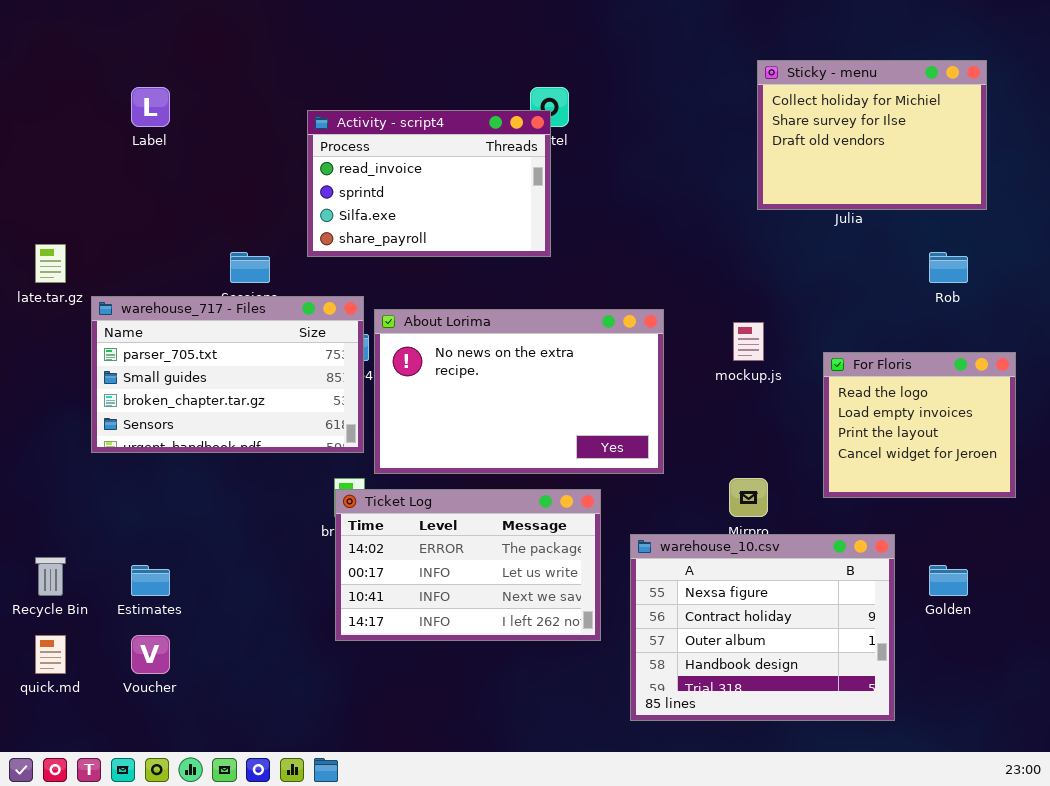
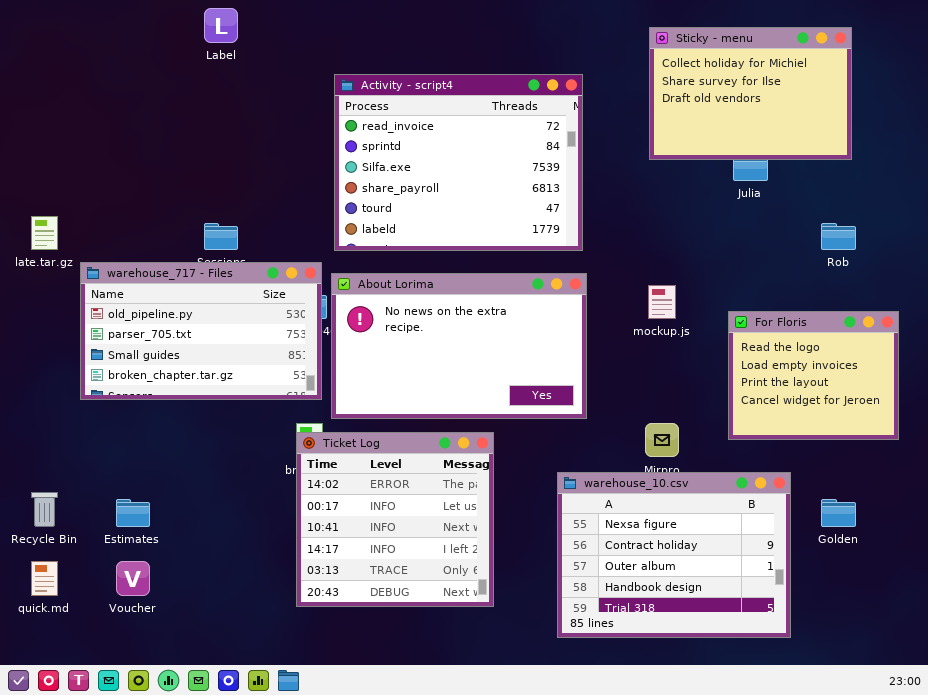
Sticky - menu: [757,60,987,210] -> [649,27,852,160], moved
Label: [131,87,170,127] -> [204,8,238,43], moved
Activity - script4: [307,110,551,257] -> [334,74,583,251], moved, resized
warehouse_717 - Files: [91,296,364,453] -> [80,262,322,400], scrolled up 1 row
Ticket Log: [335,489,601,641] -> [296,432,494,607], resized

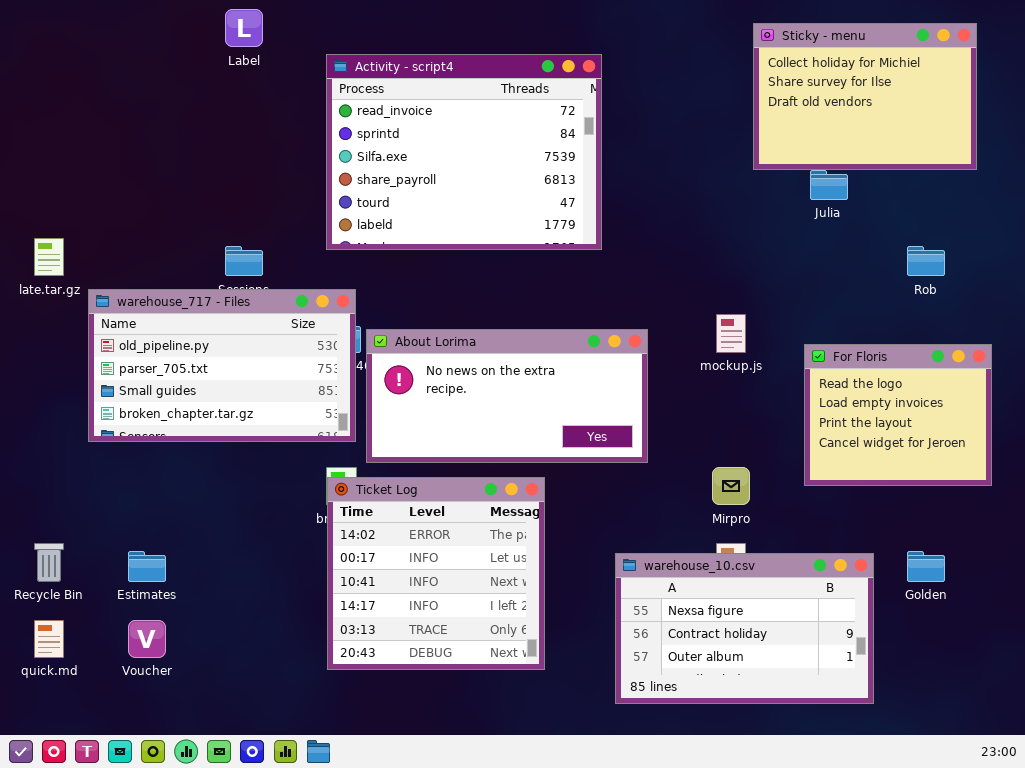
Sticky - menu: [649,27,852,160] -> [753,23,977,170], moved
Activity - script4: [334,74,583,251] -> [326,54,602,250], moved
About Lorima: [331,273,587,419] -> [366,329,648,463], resized
warehouse_10.csv: [557,472,791,638] -> [615,553,874,704], resized

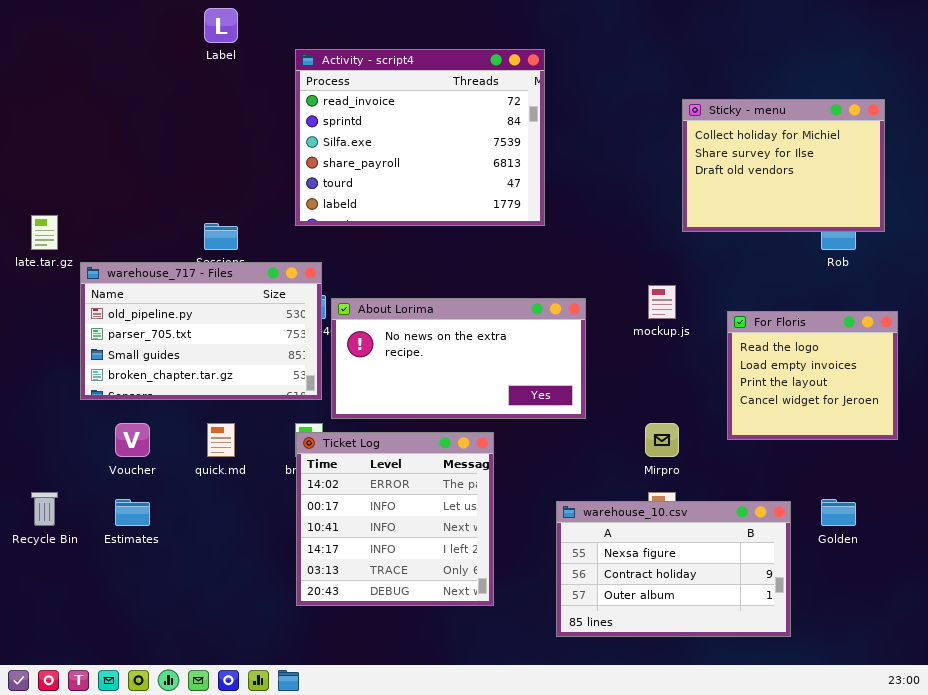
Sticky - menu: [753,23,977,170] -> [682,99,885,232], moved
quick.md: [34,620,64,658] -> [207,423,235,457], moved
Voucher: [128,620,166,658] -> [115,423,150,457], moved

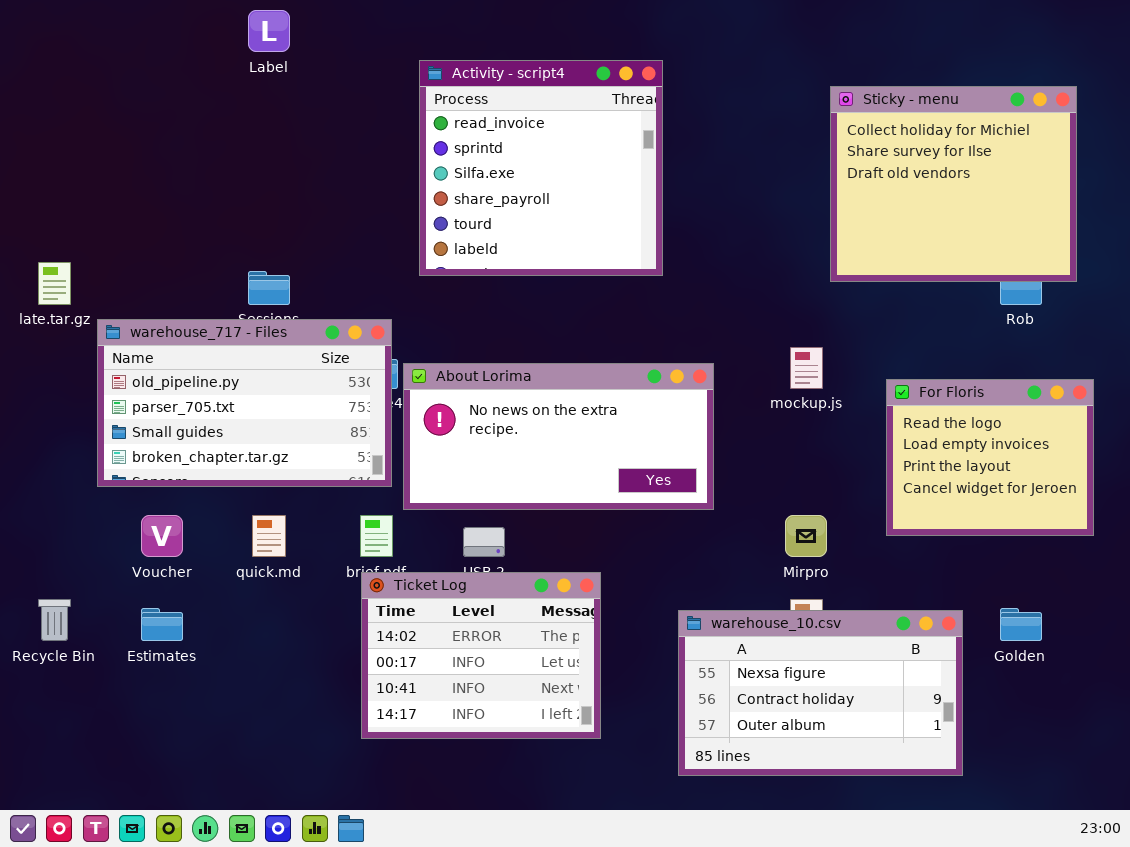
Activity - script4: [295,49,545,226] -> [419,60,663,276], resized
Sticky - menu: [682,99,885,232] -> [830,86,1077,282], resized
Ticket Log: [296,432,494,606] -> [361,572,601,739], resized

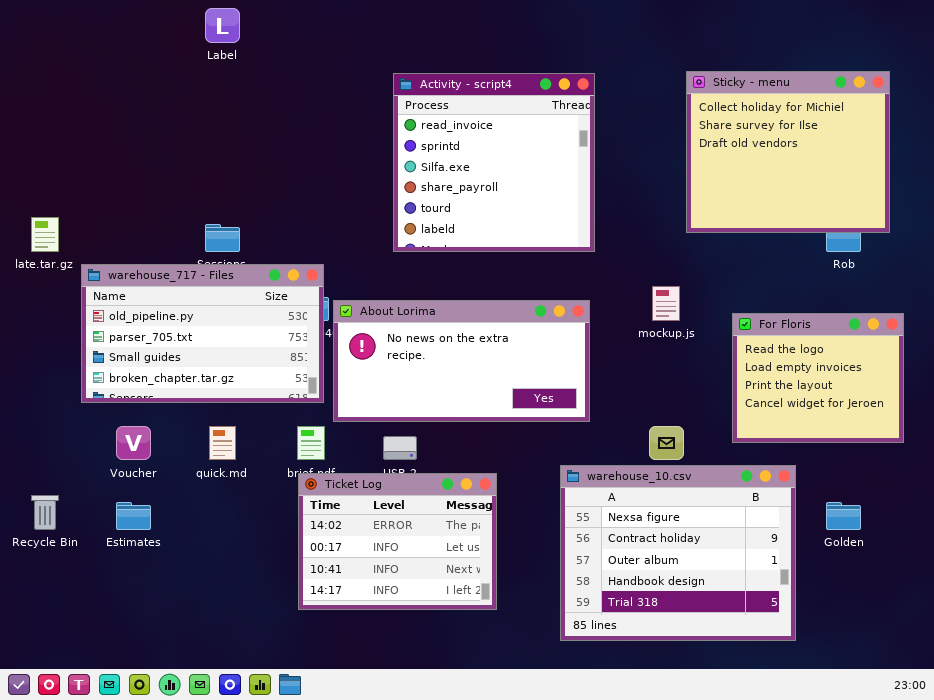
Activity - script4: [419,60,663,276] -> [393,73,595,252], moved
warehouse_10.csv: [678,610,963,776] -> [560,465,796,641], resized

